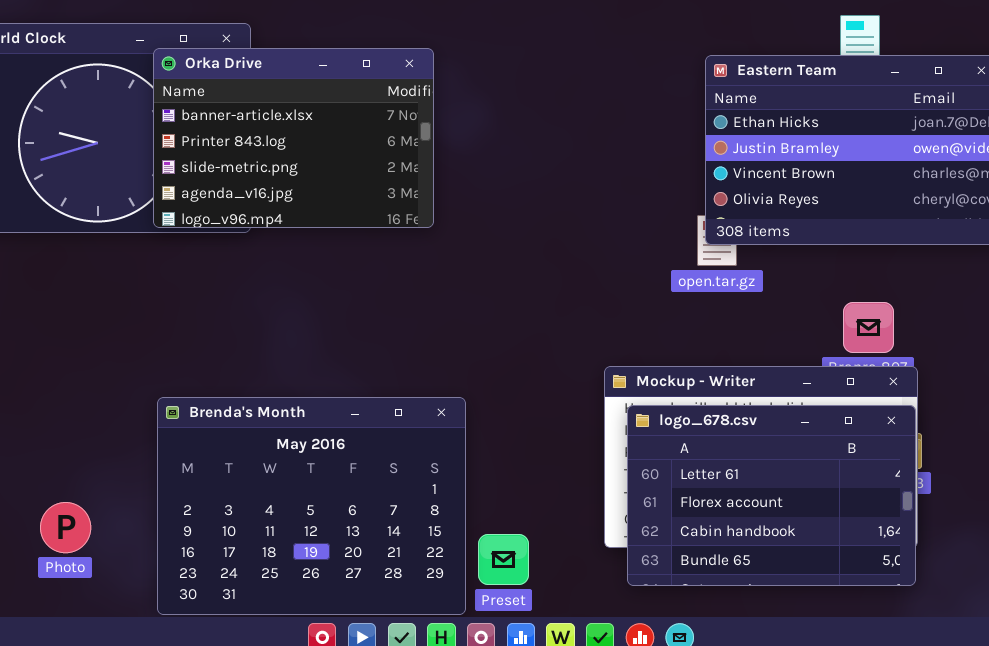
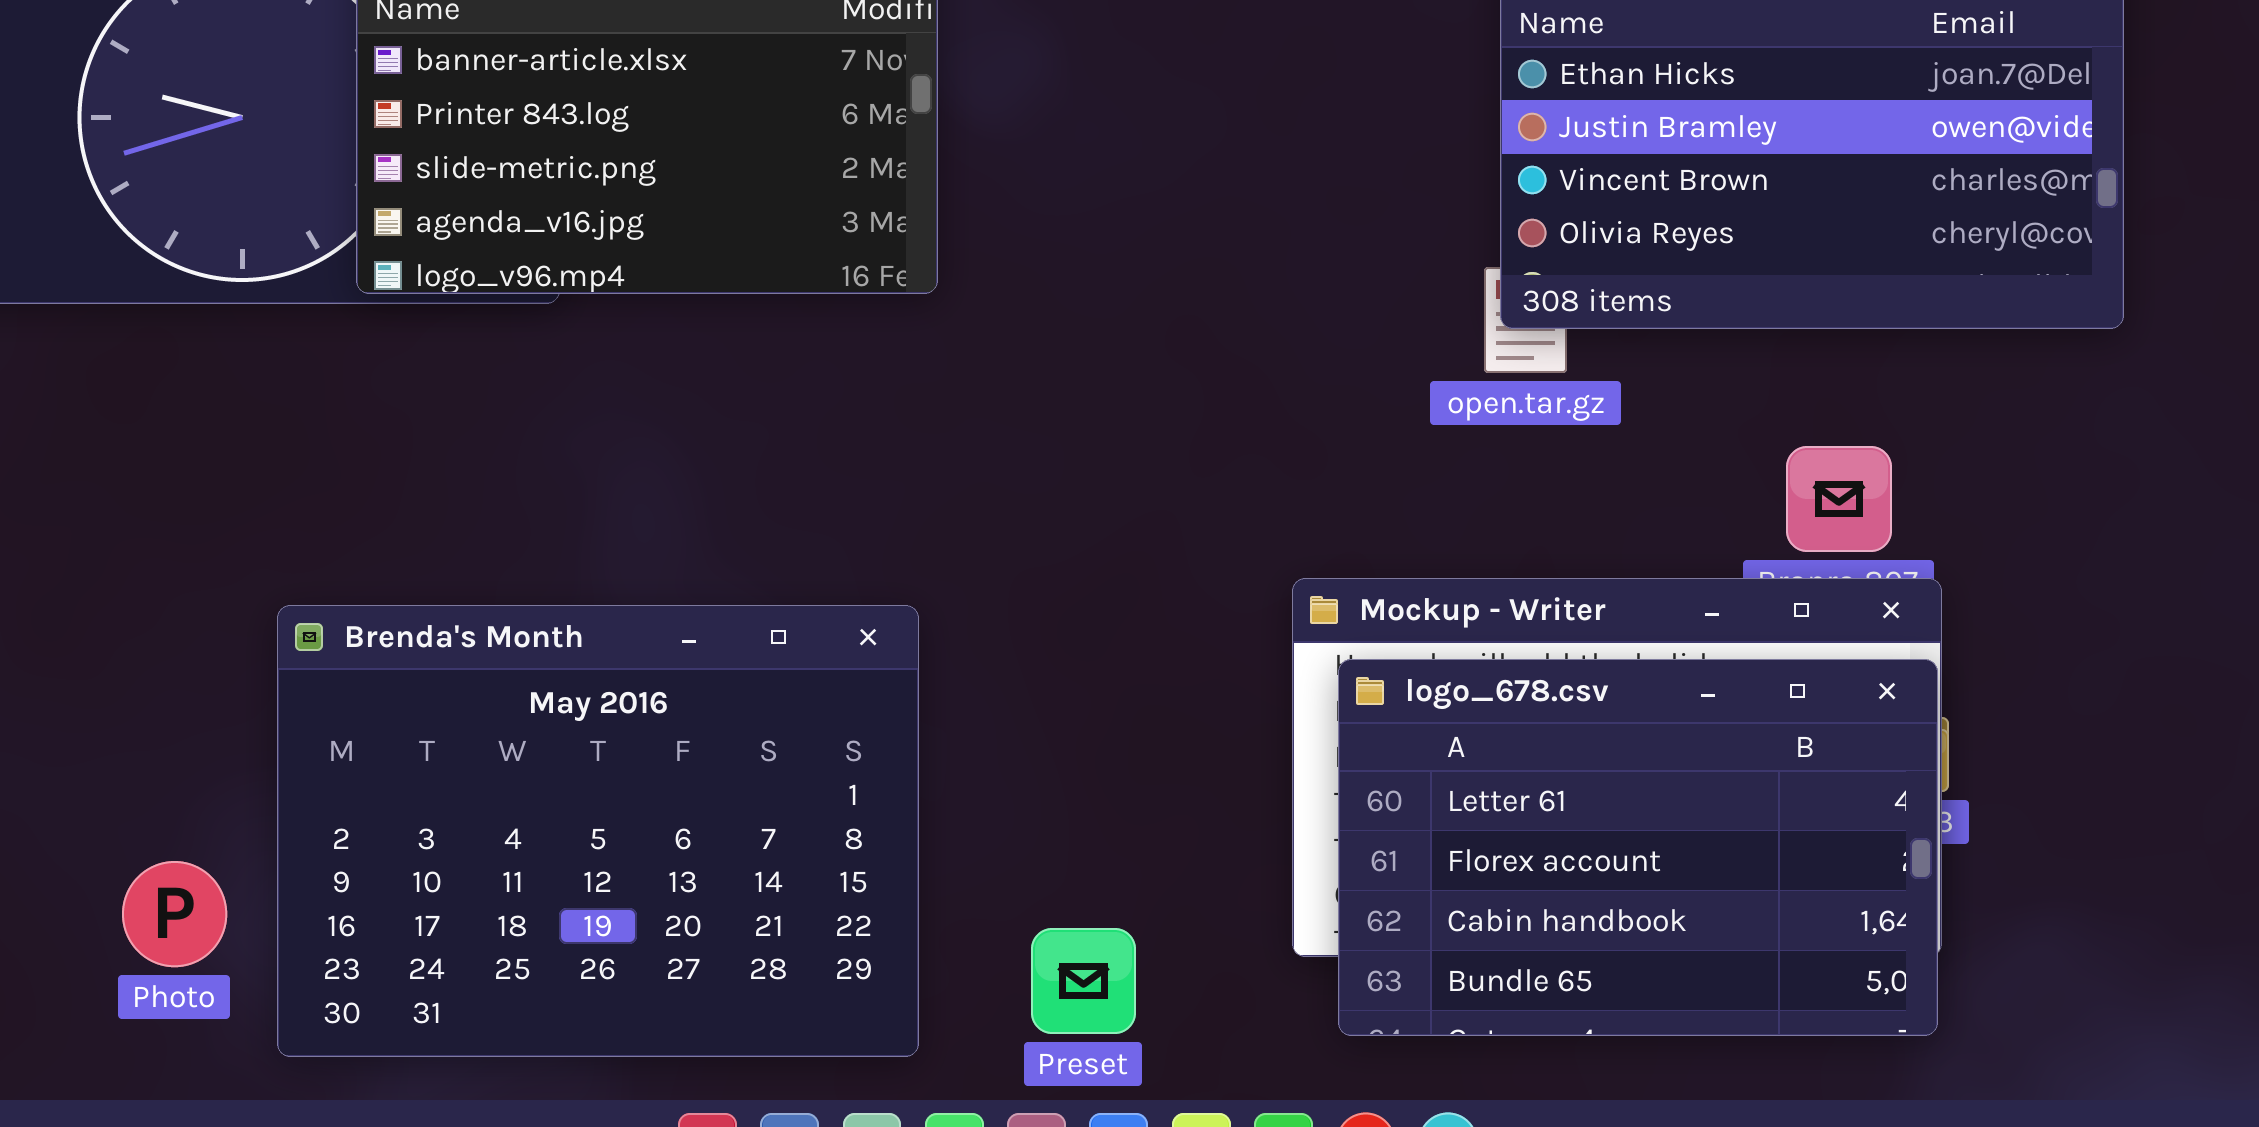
Brenda's Month: [157,397,466,615] -> [277,605,919,1057], moved

